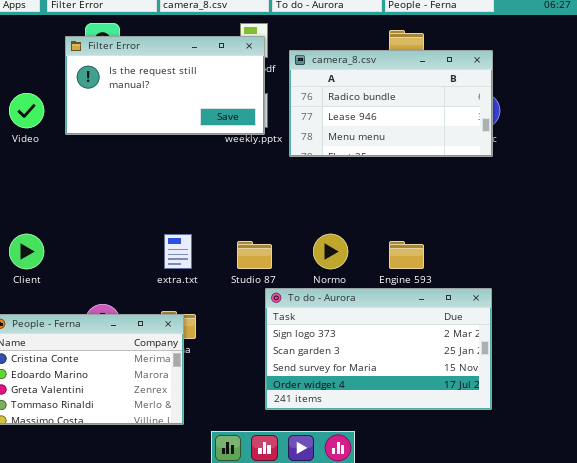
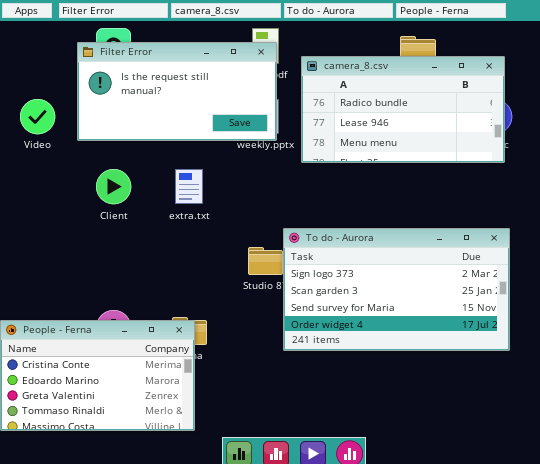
Client: [9,234,44,269] -> [96,169,131,204], moved
extra.txt: [164,234,192,269] -> [175,169,203,204], moved
To do - Aurora: [265,288,492,410] -> [283,228,510,351], moved

